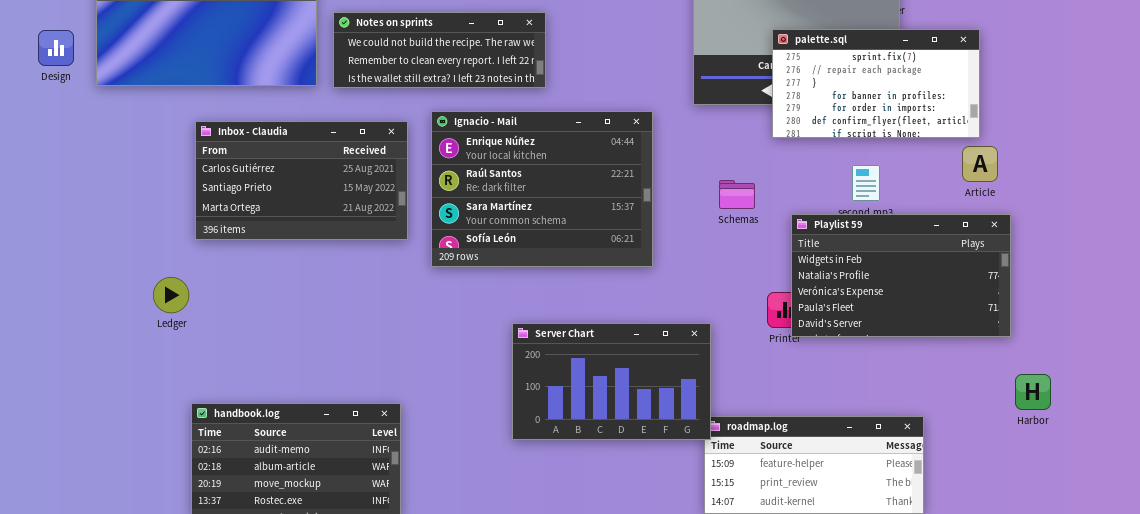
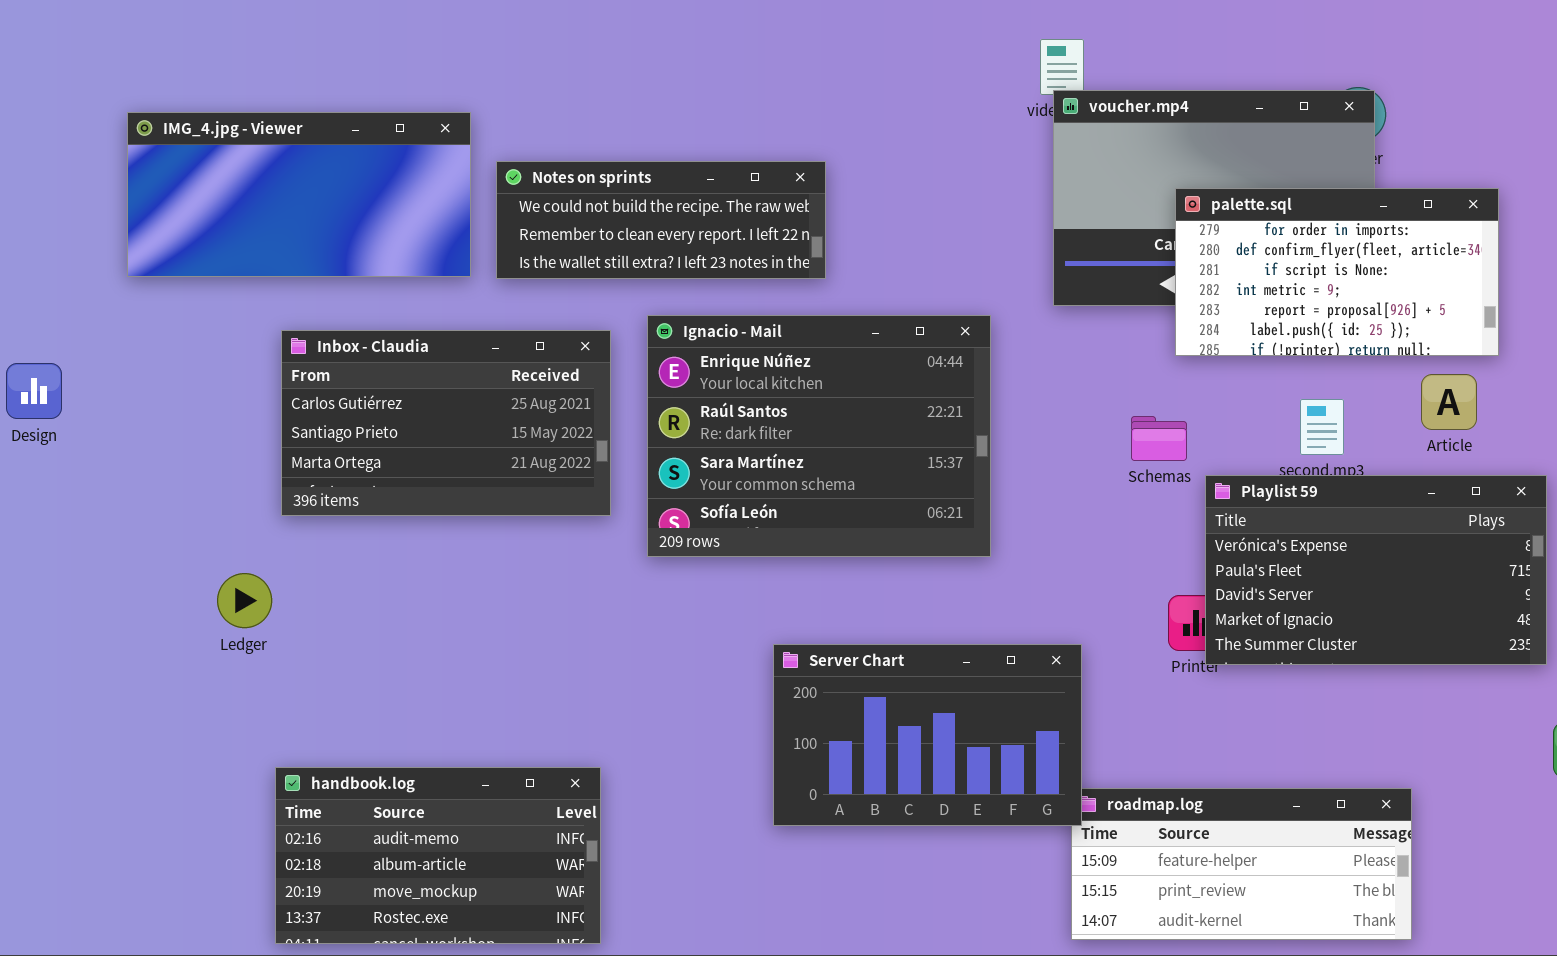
palette.sql: [772,29,980,138] -> [1175,188,1499,356], scrolled down 4 rows
Design: [38,30,74,66] -> [6,363,62,419], moved
Article: [962,146,998,182] -> [1421,374,1477,430], moved
Schemas: [719,180,755,209] -> [1131,416,1187,461], moved
Playlist 59: [791,214,1011,337] -> [1205,475,1547,665], scrolled down 2 rows

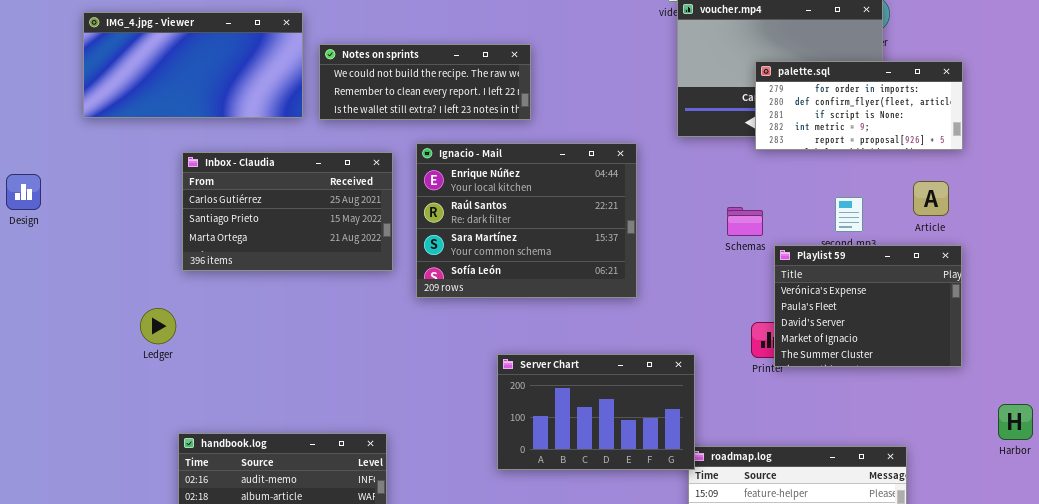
palette.sql: [1175,188,1499,356] -> [755,61,963,150], resized
Playlist 59: [1205,475,1547,665] -> [774,245,962,367], resized

